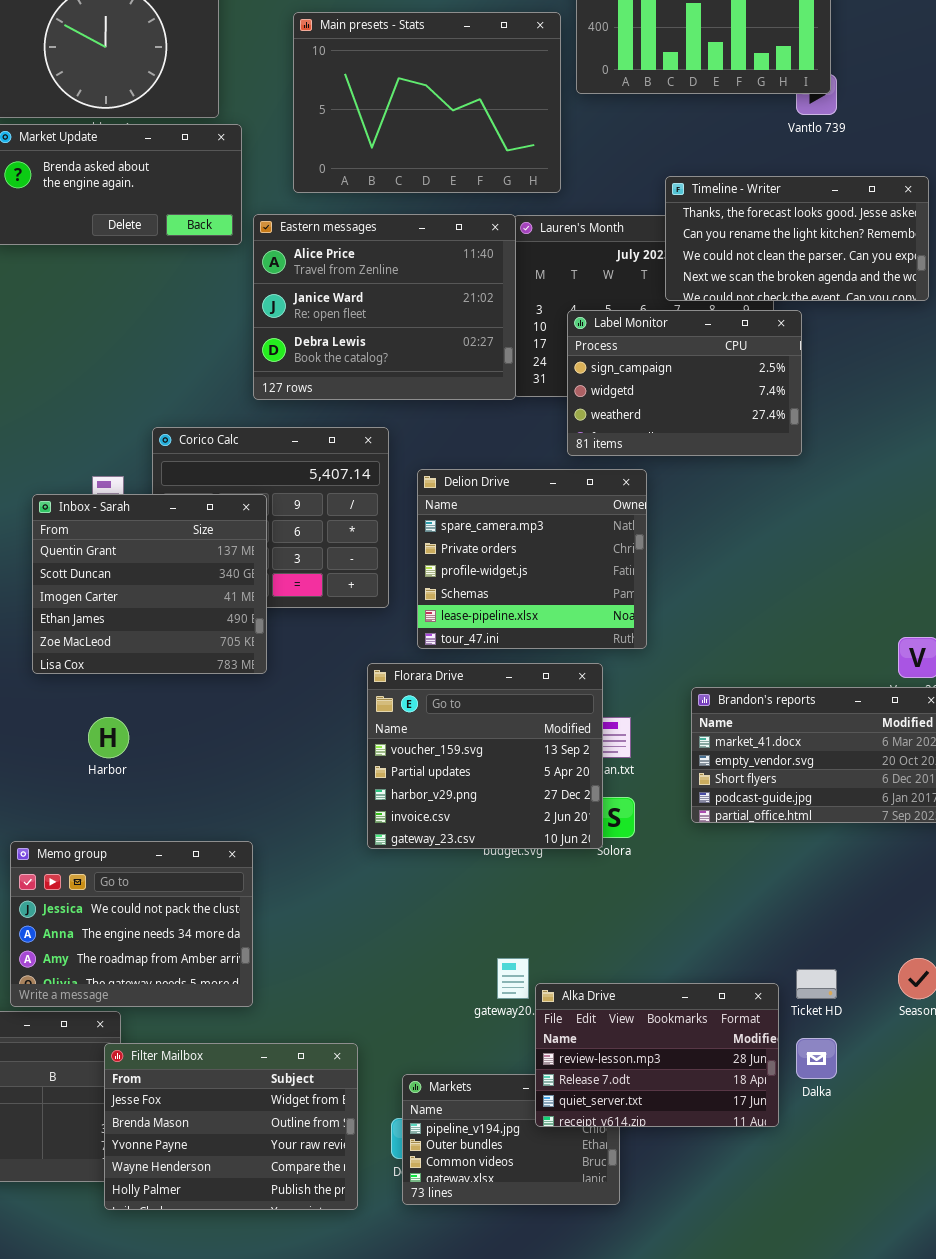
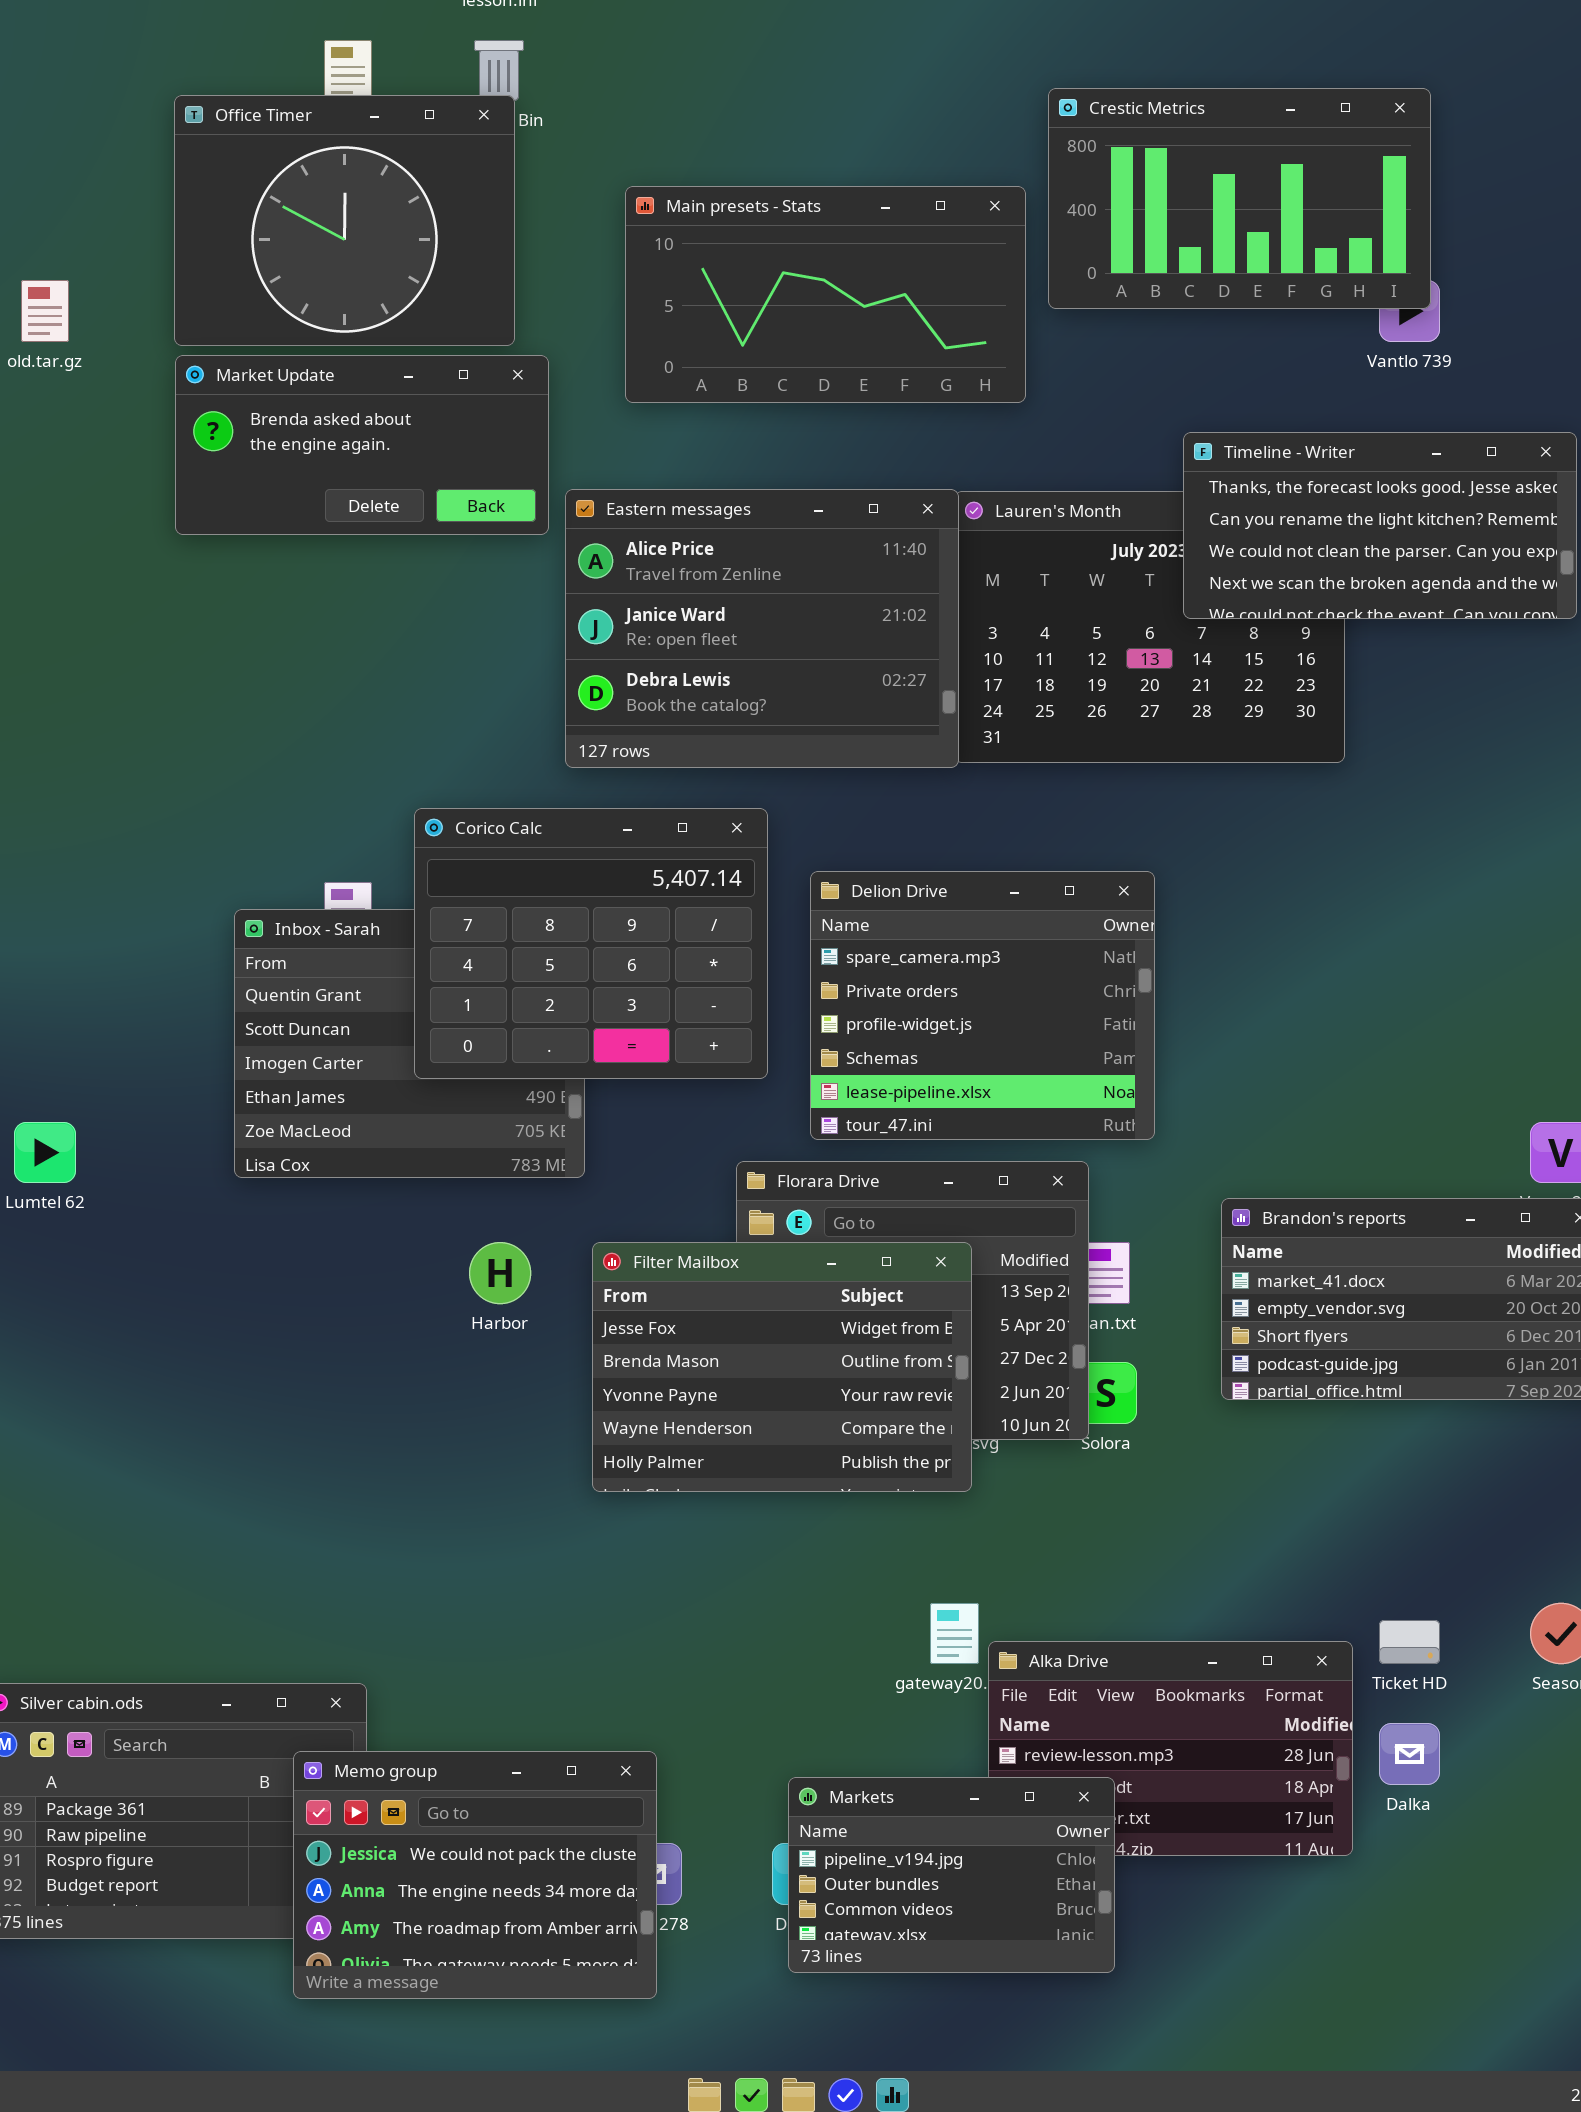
Main presets - Stats: [293,12,561,193] -> [625,186,1026,403], resized
Label Monitor: [567,310,802,456] -> none, closed
Corico Calc: [152,427,389,608] -> [414,808,768,1079], raised
Harbor: [88,717,129,758] -> [469,1242,531,1304], moved
Memo group: [10,841,253,1007] -> [293,1751,657,1999], moved
Filter Mailbox: [104,1043,358,1210] -> [592,1242,972,1492], moved
Markets: [402,1074,620,1205] -> [788,1777,1115,1973], raised

